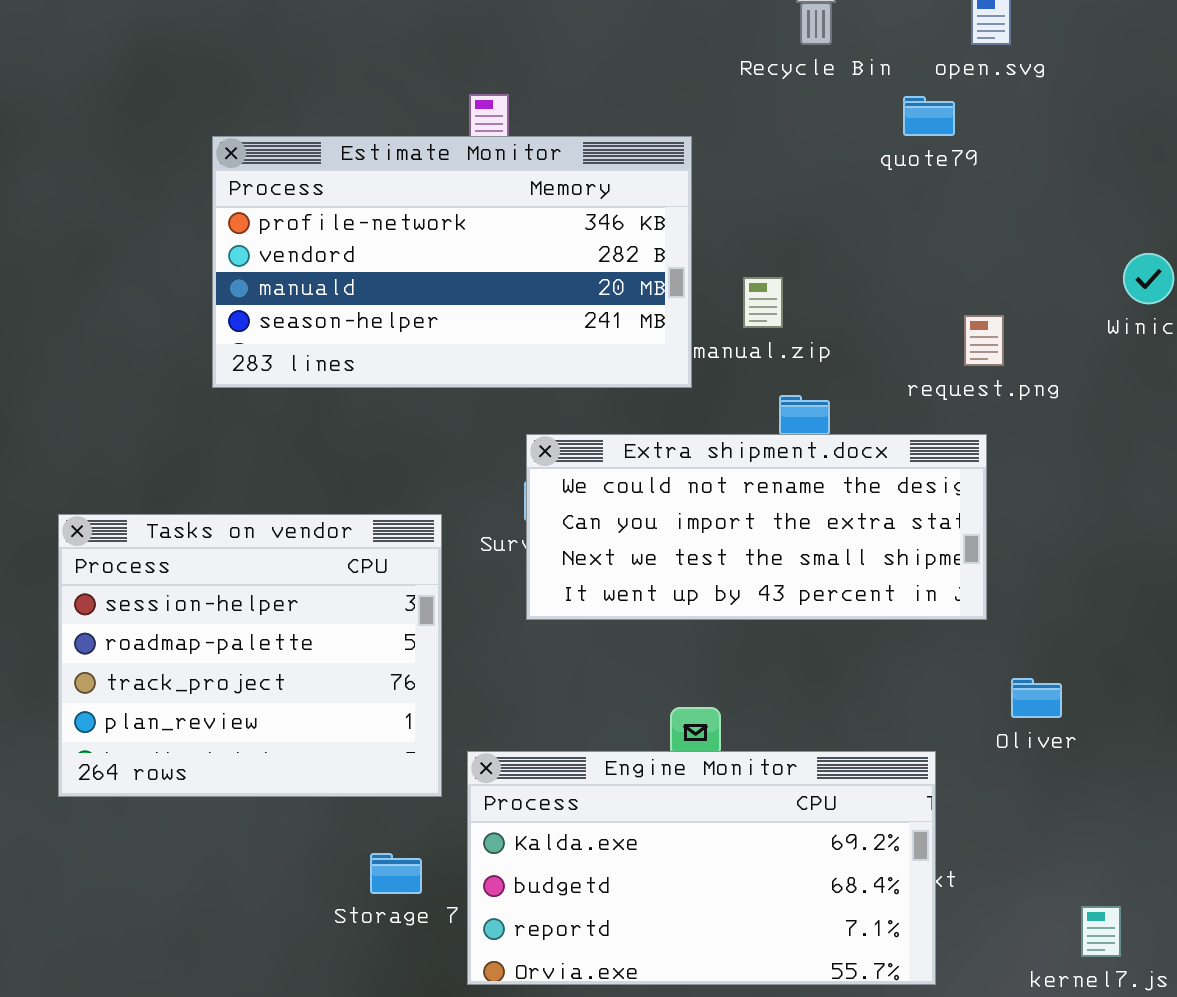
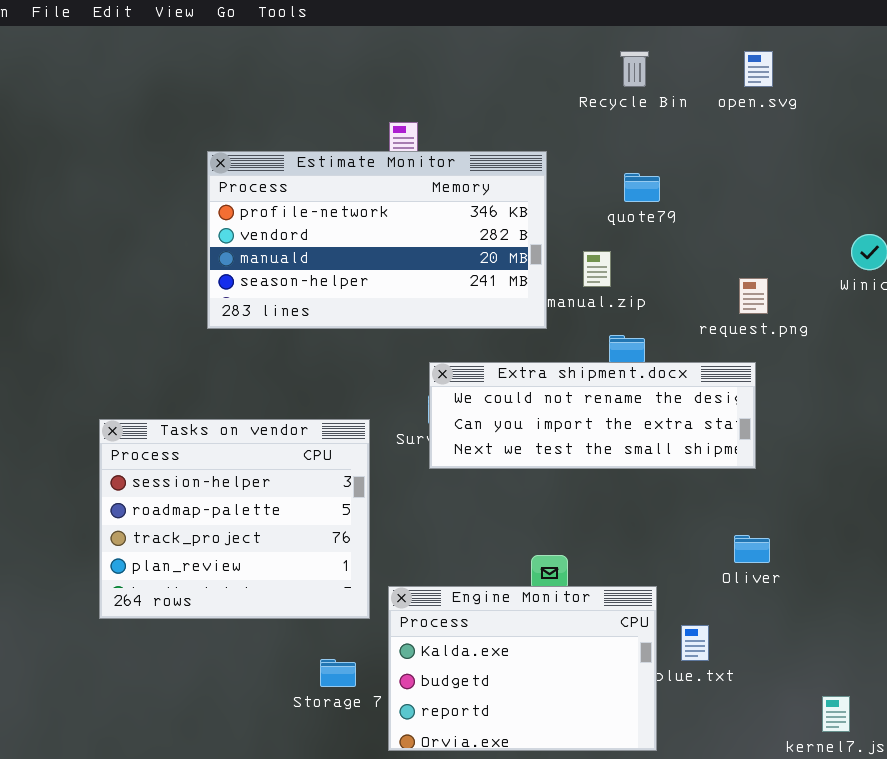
quote79: [903,96,955,136] -> [624,173,660,202], moved
Extra shipment.docx: [526,434,987,620] -> [429,362,756,469], resized
Oliver: [1011,678,1062,718] -> [734,535,770,563], moved
Engine Monitor: [467,751,936,985] -> [388,586,657,751], resized

